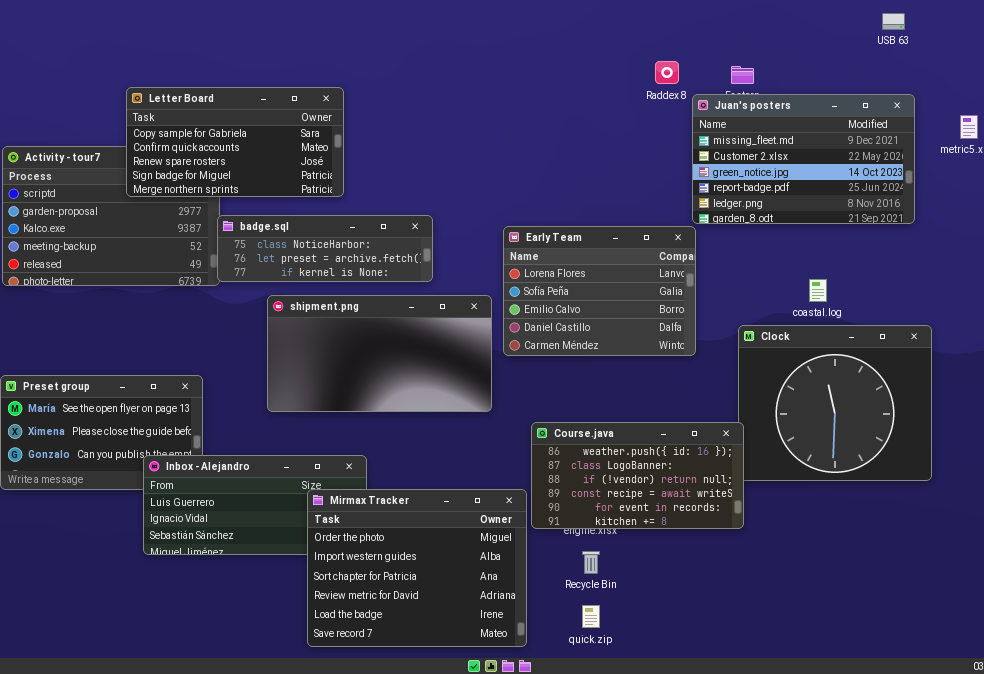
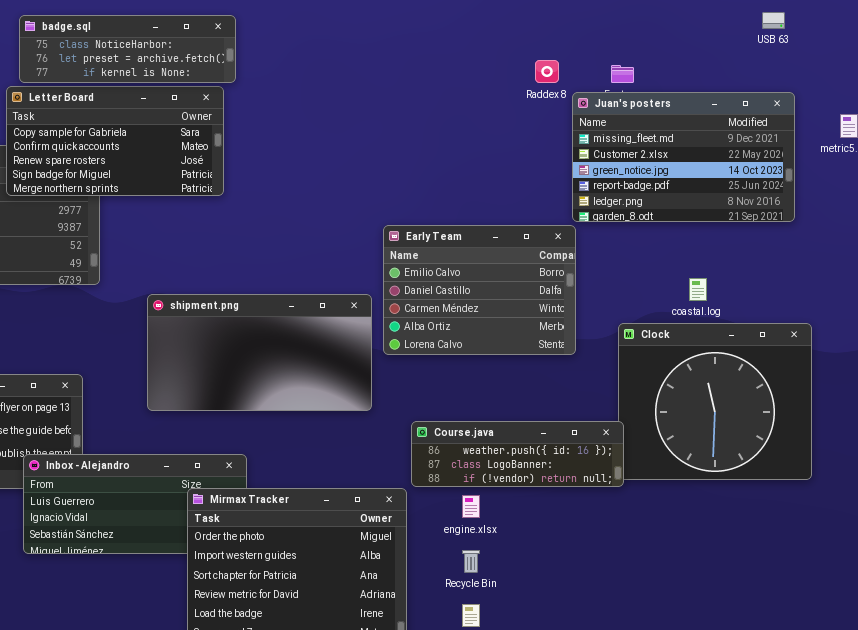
badge.sql: [217,215,433,282] -> [19,15,236,83], moved
Early Team: [503,226,696,356] -> [383,225,576,355], scrolled down 2 rows
Course.java: [531,422,744,529] -> [411,421,624,487], resized

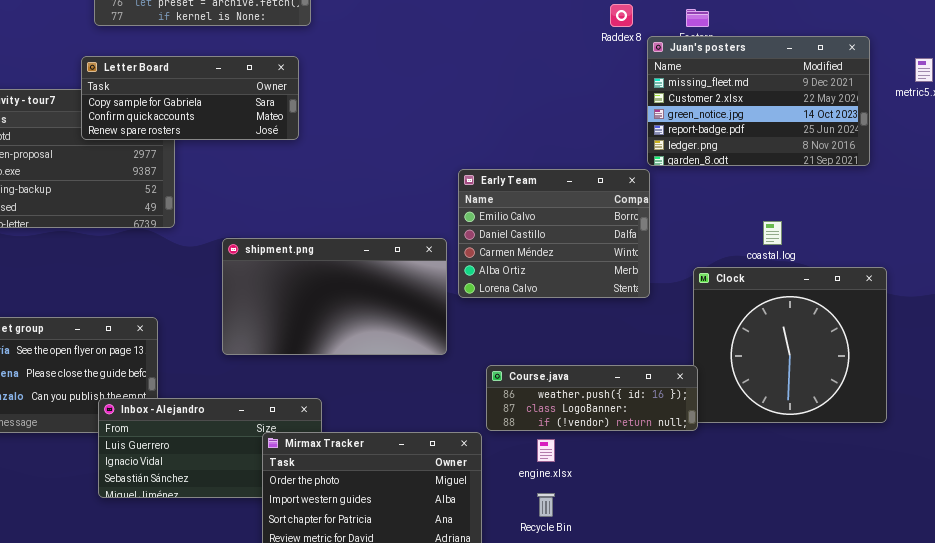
Letter Board: [6,86,224,196] -> [81,56,299,140], resized

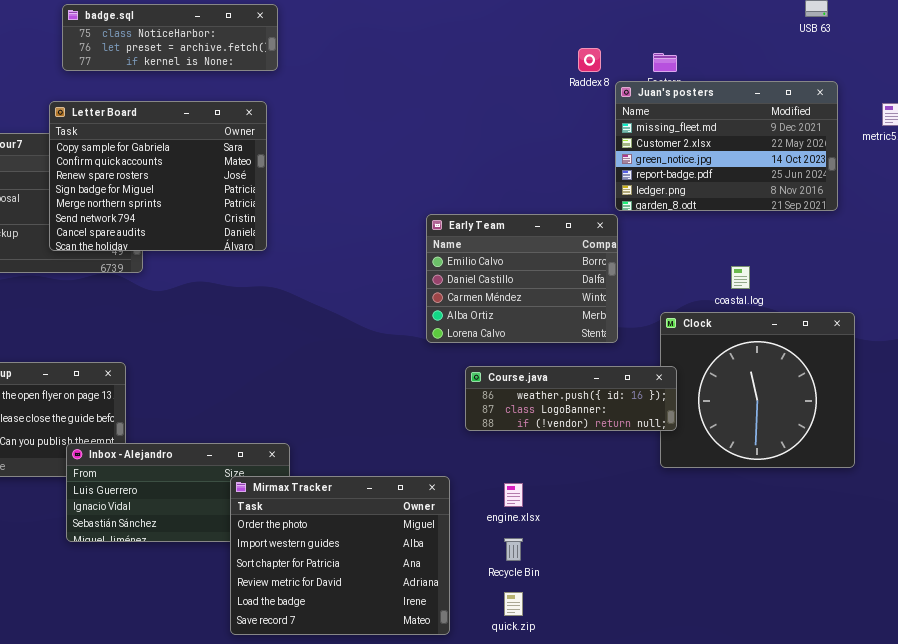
Letter Board: [81,56,299,140] -> [49,101,267,251], resized
shipment.png: [222,238,447,355] -> none, closed
Course.java: [486,365,698,431] -> [465,366,677,431], moved

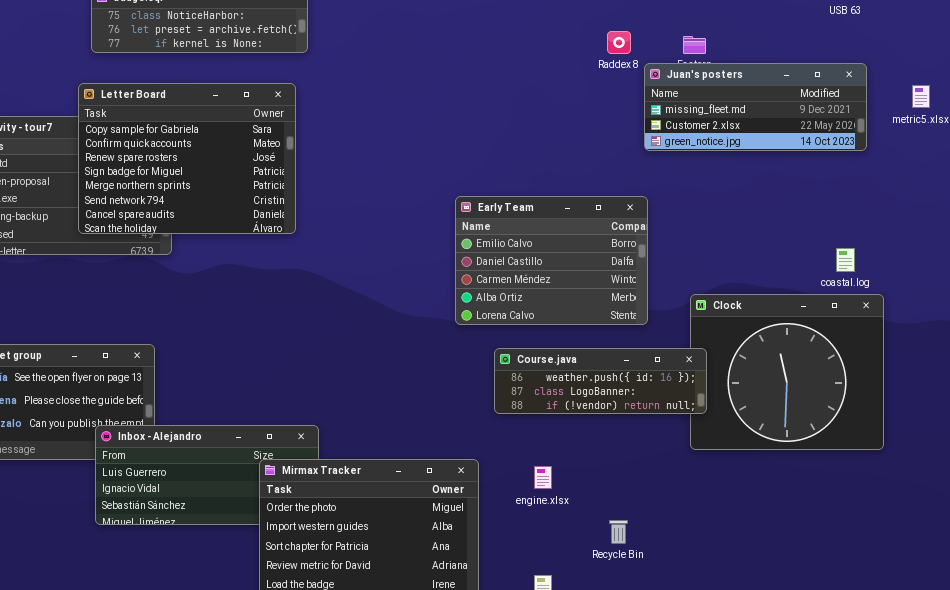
Juan's posters: [615,81,838,211] -> [644,63,867,151], resized
coastal.log: [731,266,750,289] -> [836,248,855,272], moved
Recycle Bin: [504,538,523,561] -> [609,520,628,544], moved

